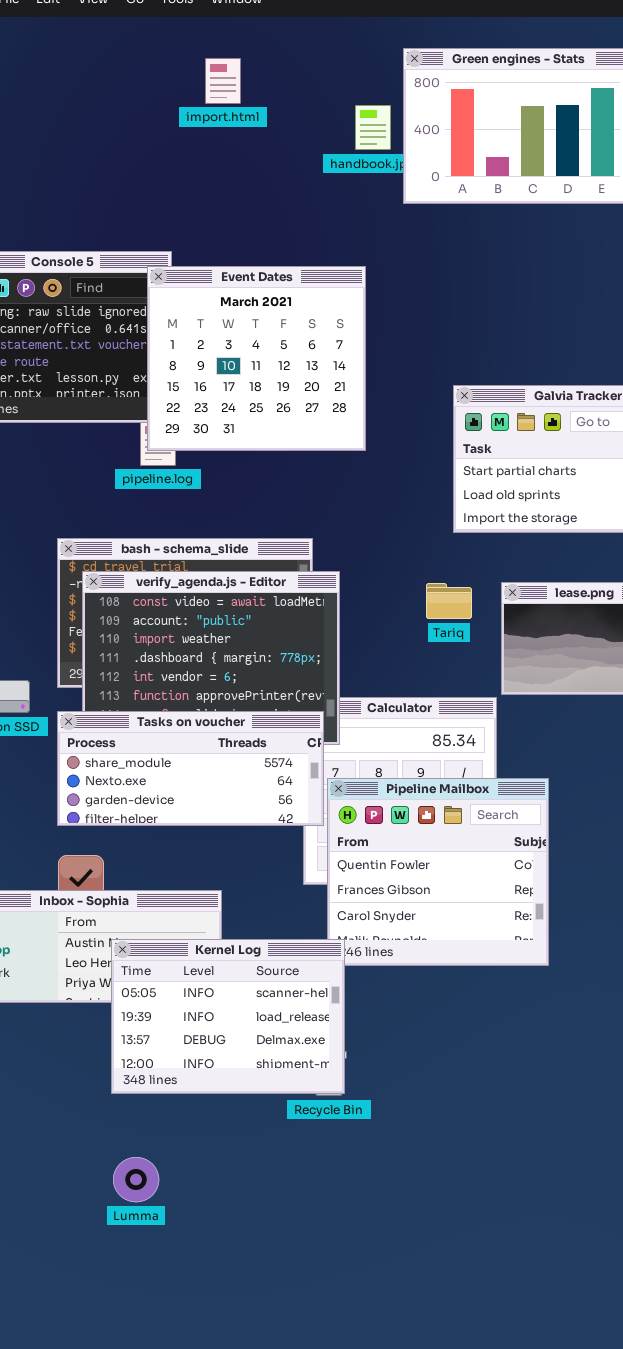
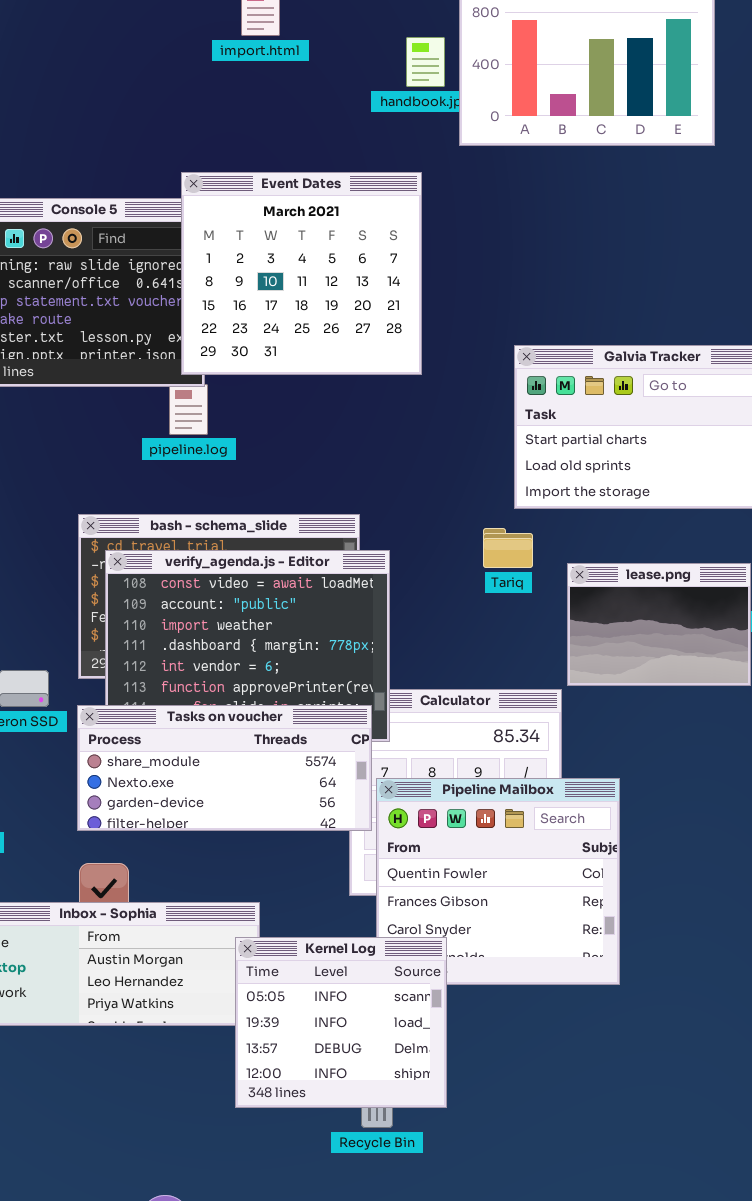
Event Dates: [147,266,366,451] -> [181,172,422,375], moved
Tariq: [426,583,472,619] -> [483,528,533,568], moved
Kernel Log: [111,939,345,1094] -> [235,937,447,1108], moved, resized

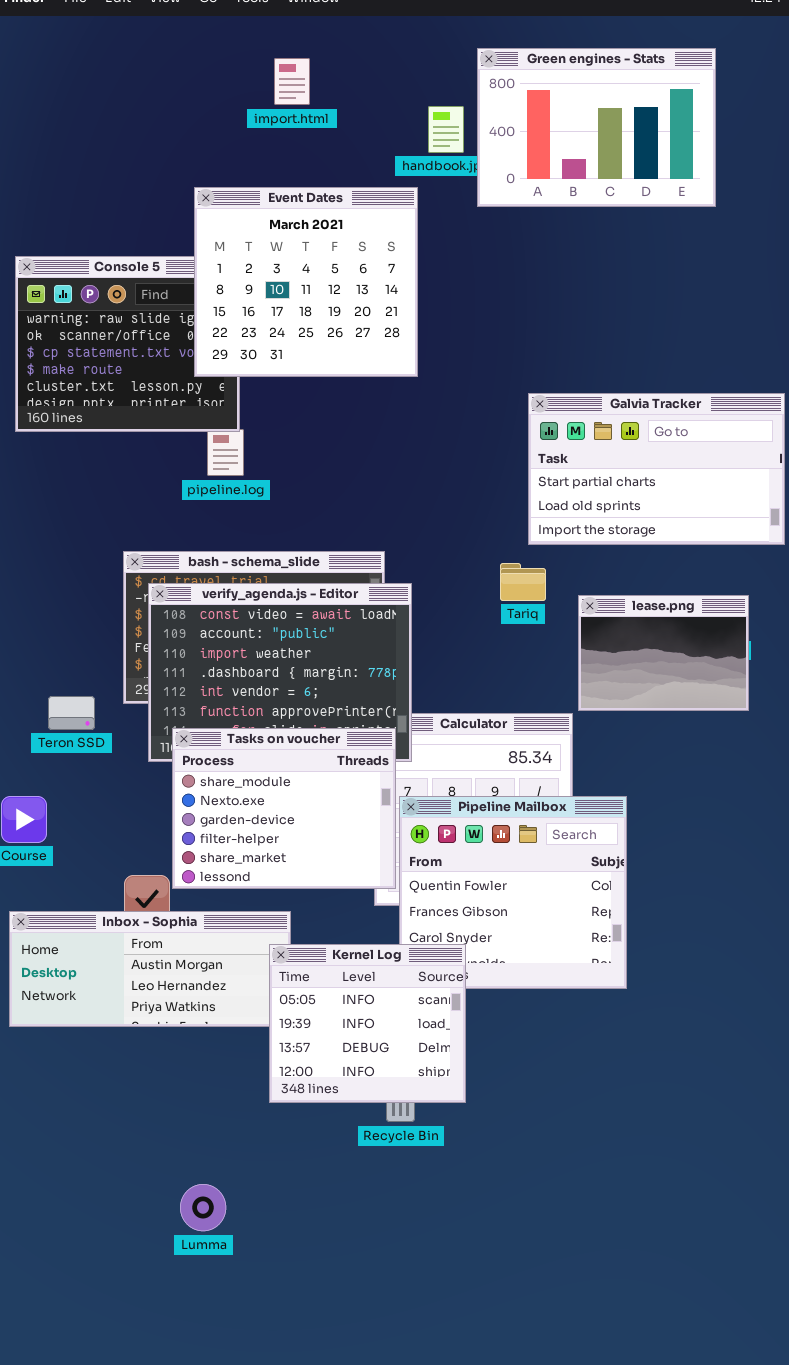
Event Dates: [181,172,422,375] -> [194,187,418,377], moved
Tasks on voucher: [77,705,372,831] -> [172,728,396,889], resized

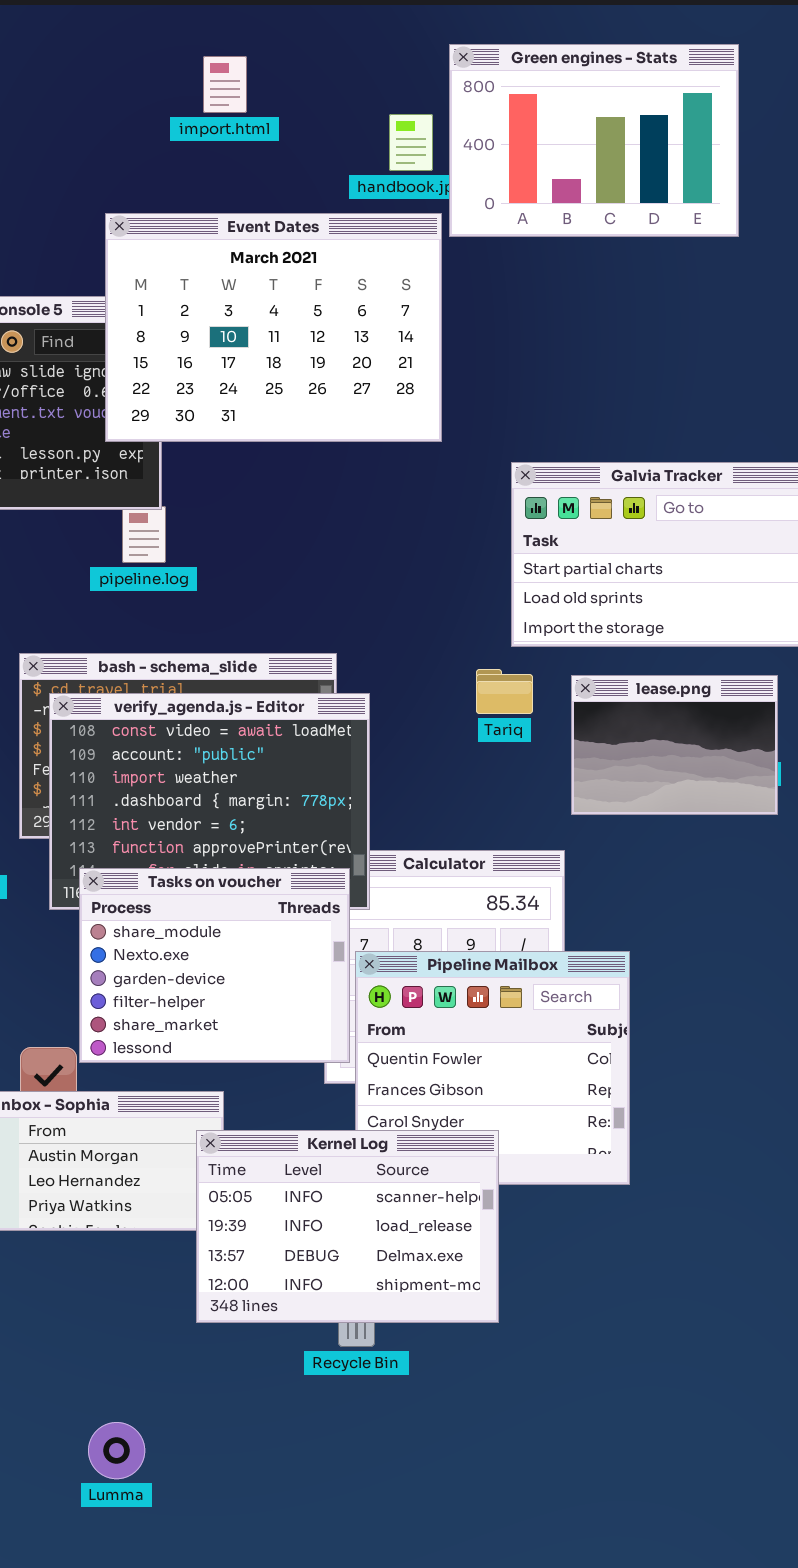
Event Dates: [194,187,418,377] -> [105,213,442,442], resized
lease.png: [578,595,749,711] -> [571,675,778,815], moved
Kernel Log: [269,944,466,1103] -> [196,1130,499,1323], resized

